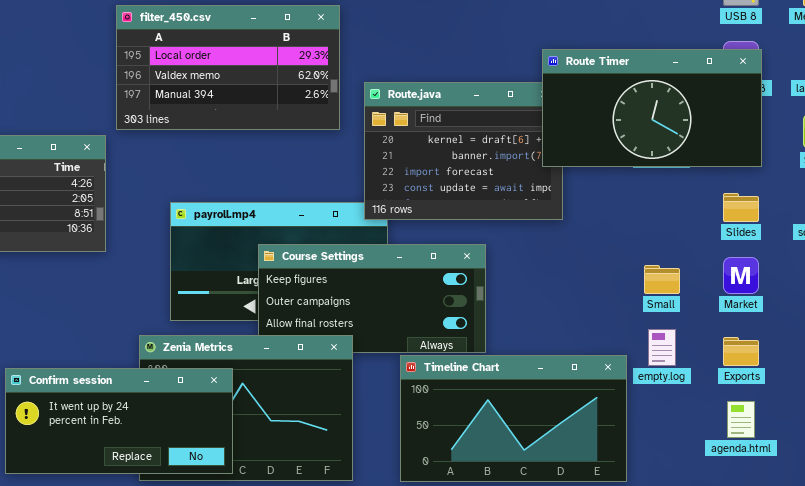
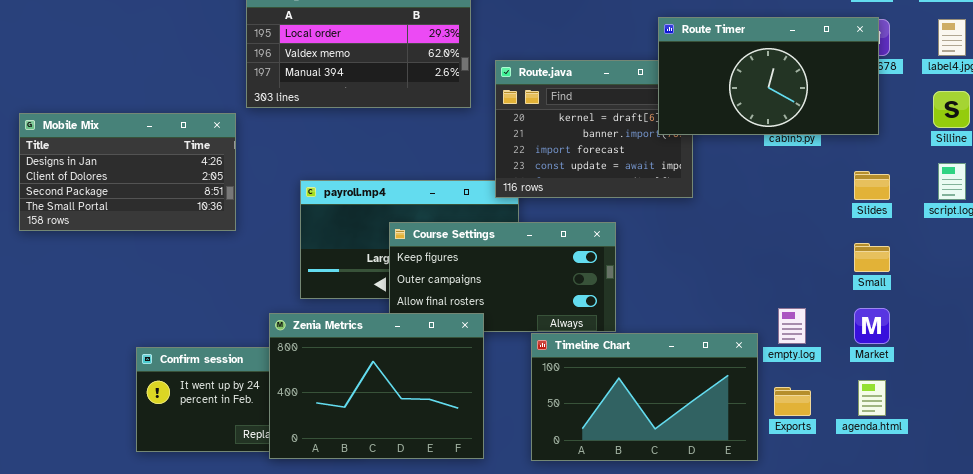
Route Timer: [542,49,762,167] -> [658,17,879,135], moved
Market: [723,257,759,294] -> [854,308,890,344], moved
Small: [644,265,680,294] -> [854,243,890,272], moved
Zenia Metrics: [139,335,353,481] -> [269,313,484,459], raised
Exports: [723,337,759,366] -> [774,387,811,416], moved

